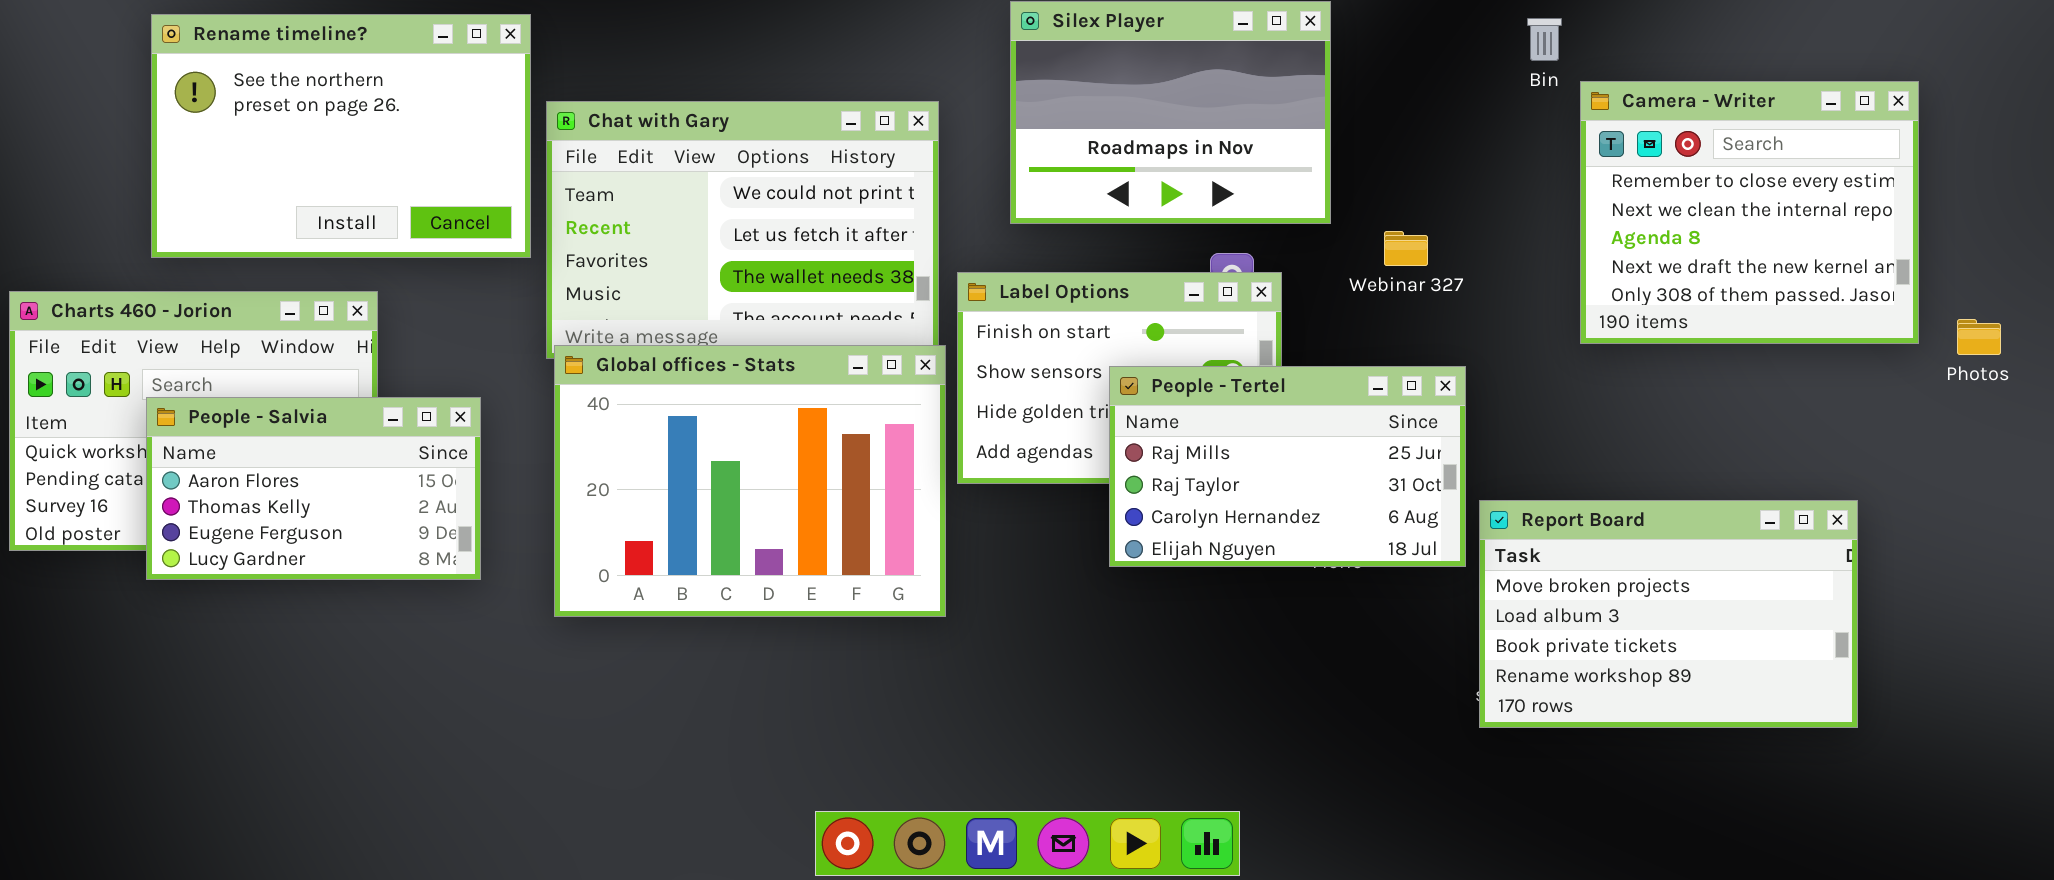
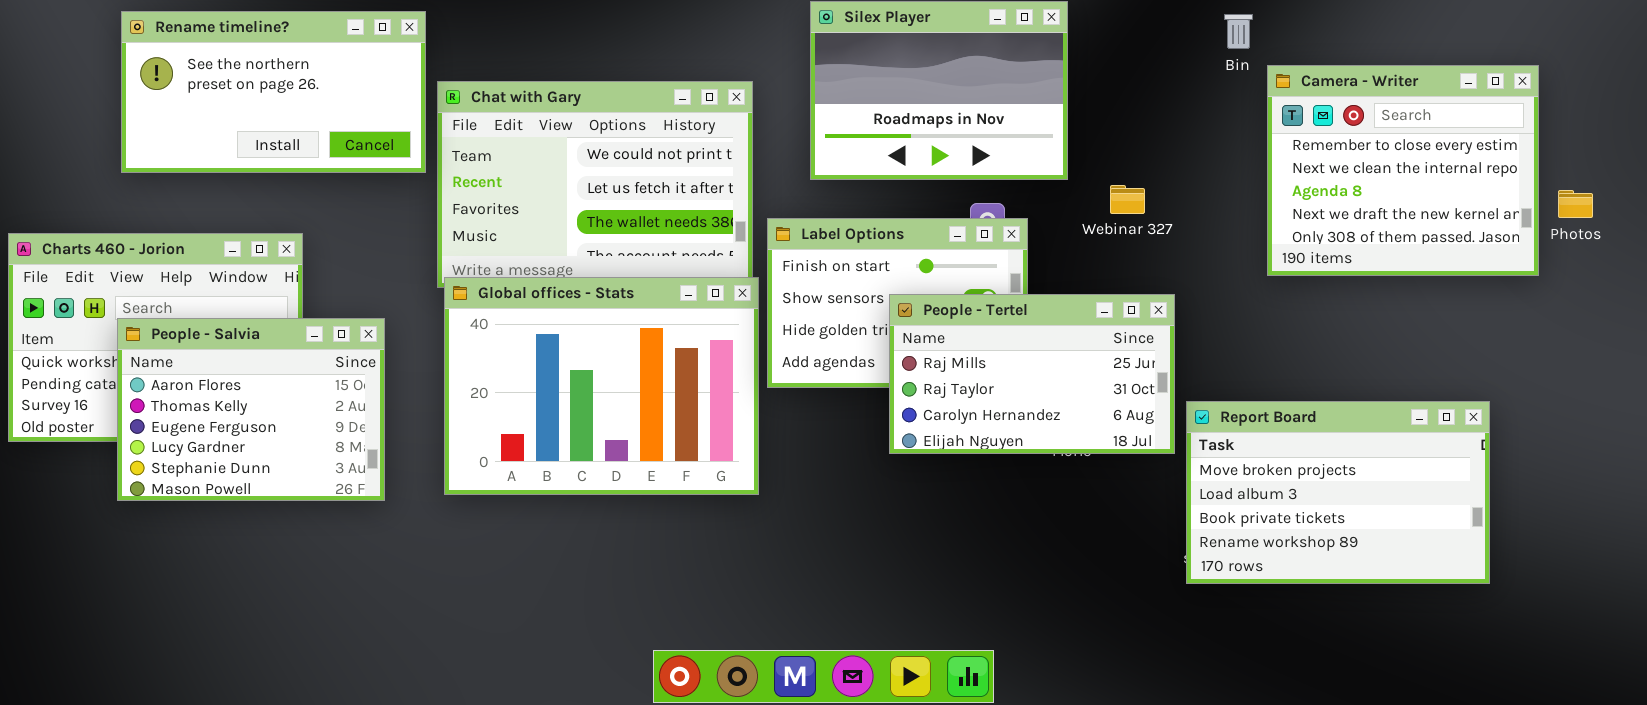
Rename timeline?: [151,14,531,258] -> [121,11,426,173], resized
Photos: [1957,319,2001,355] -> [1558,190,1593,218], moved
People - Salvia: [146,397,481,580] -> [117,318,385,501], resized

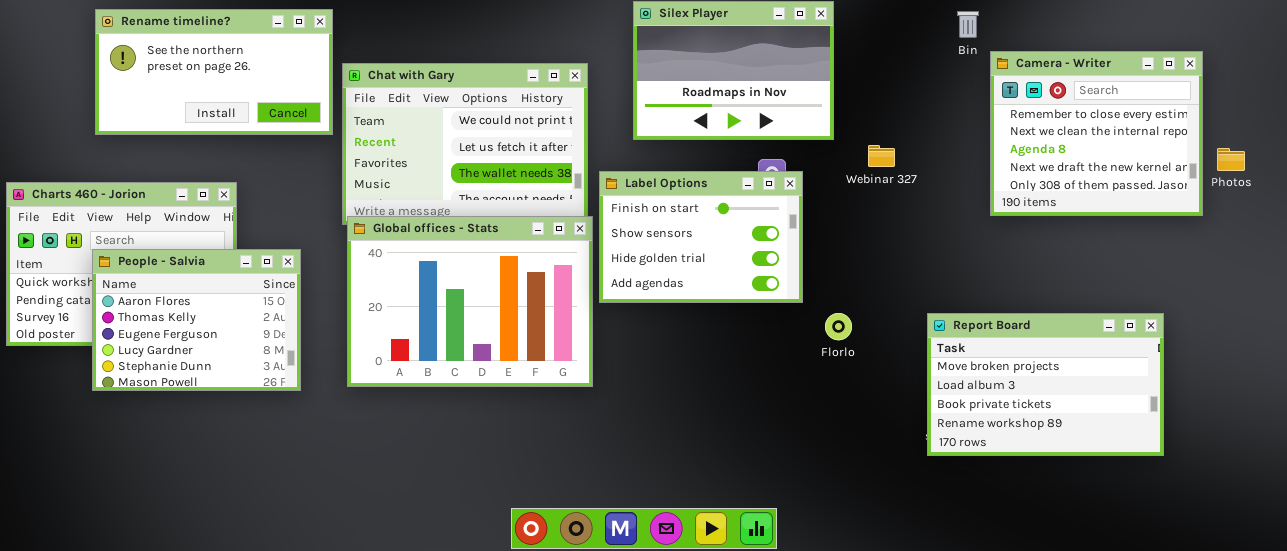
People - Tertel: [889,294,1175,454] -> none, closed

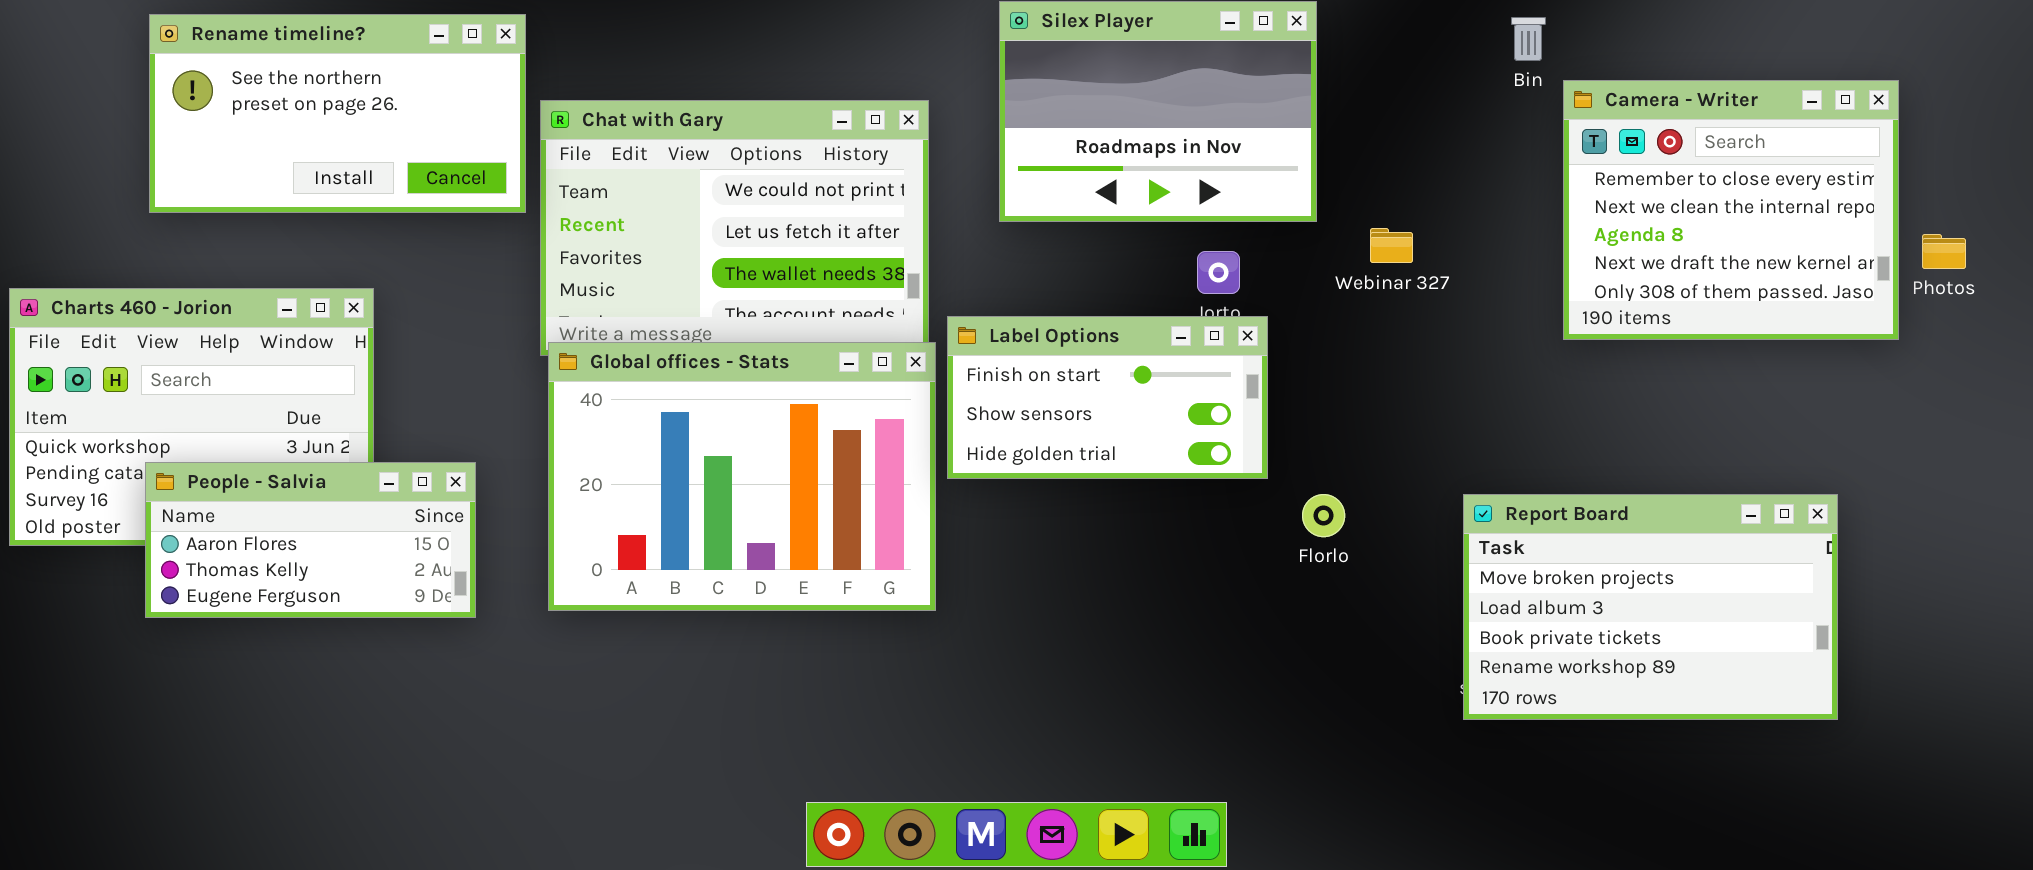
Label Options: [599,171,803,303] -> [947,316,1268,479], resized
People - Salvia: [92,249,301,391] -> [145,462,476,618], resized

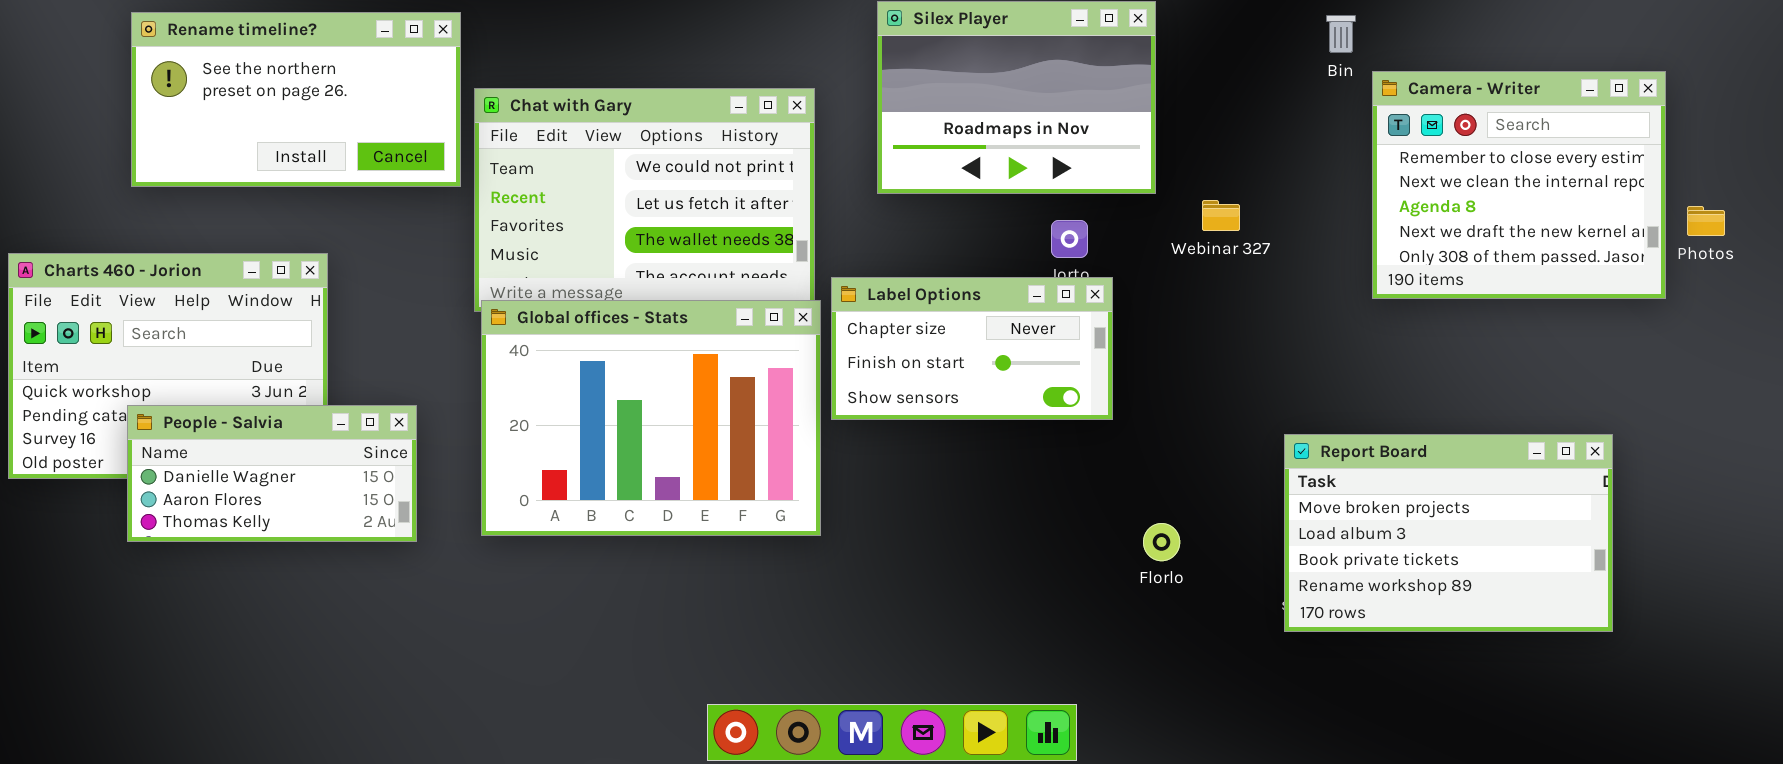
Label Options: [947,316,1268,479] -> [831,277,1113,420], scrolled up 1 row
People - Salvia: [145,462,476,618] -> [127,405,417,542], scrolled up 1 row
Florlo: [1302,494,1345,537] -> [1143,523,1180,561], moved

